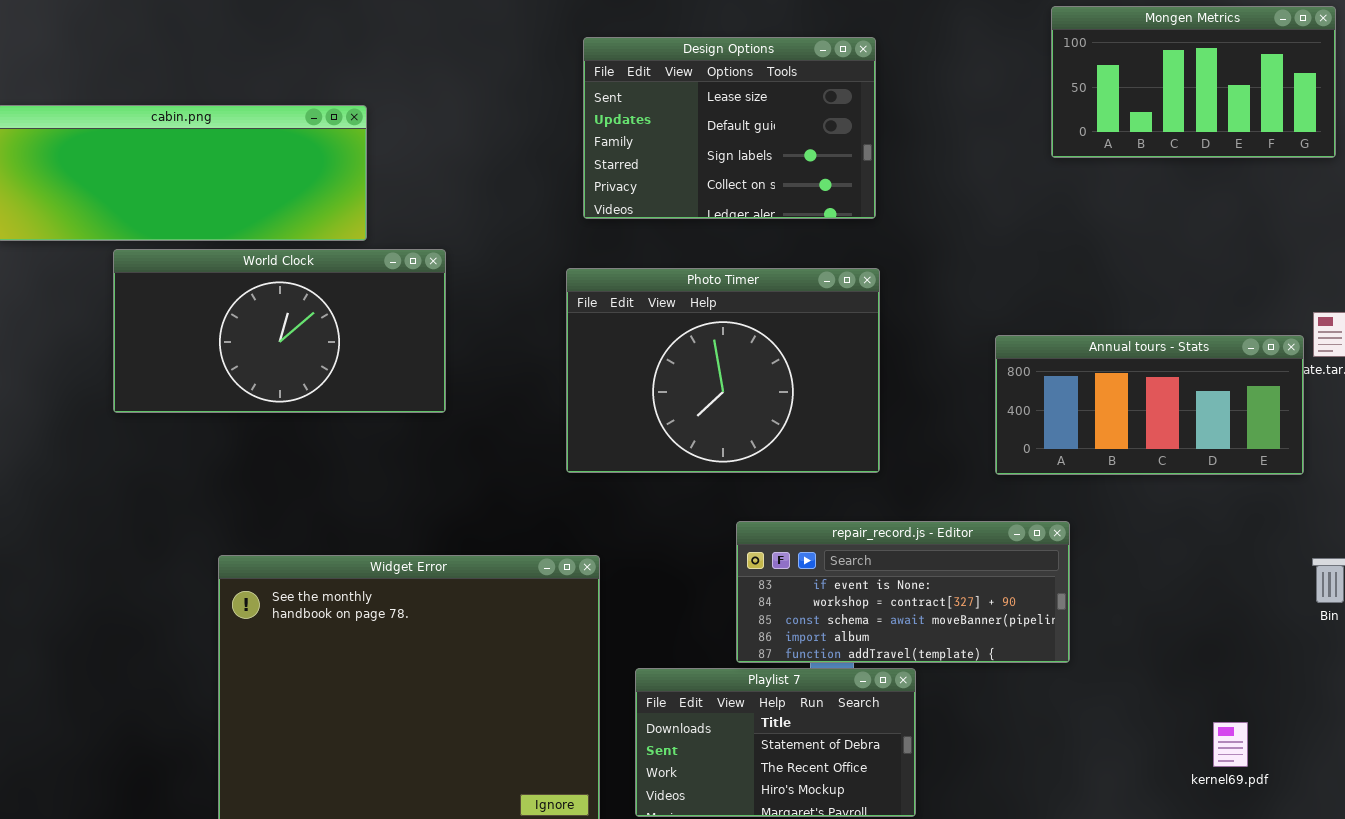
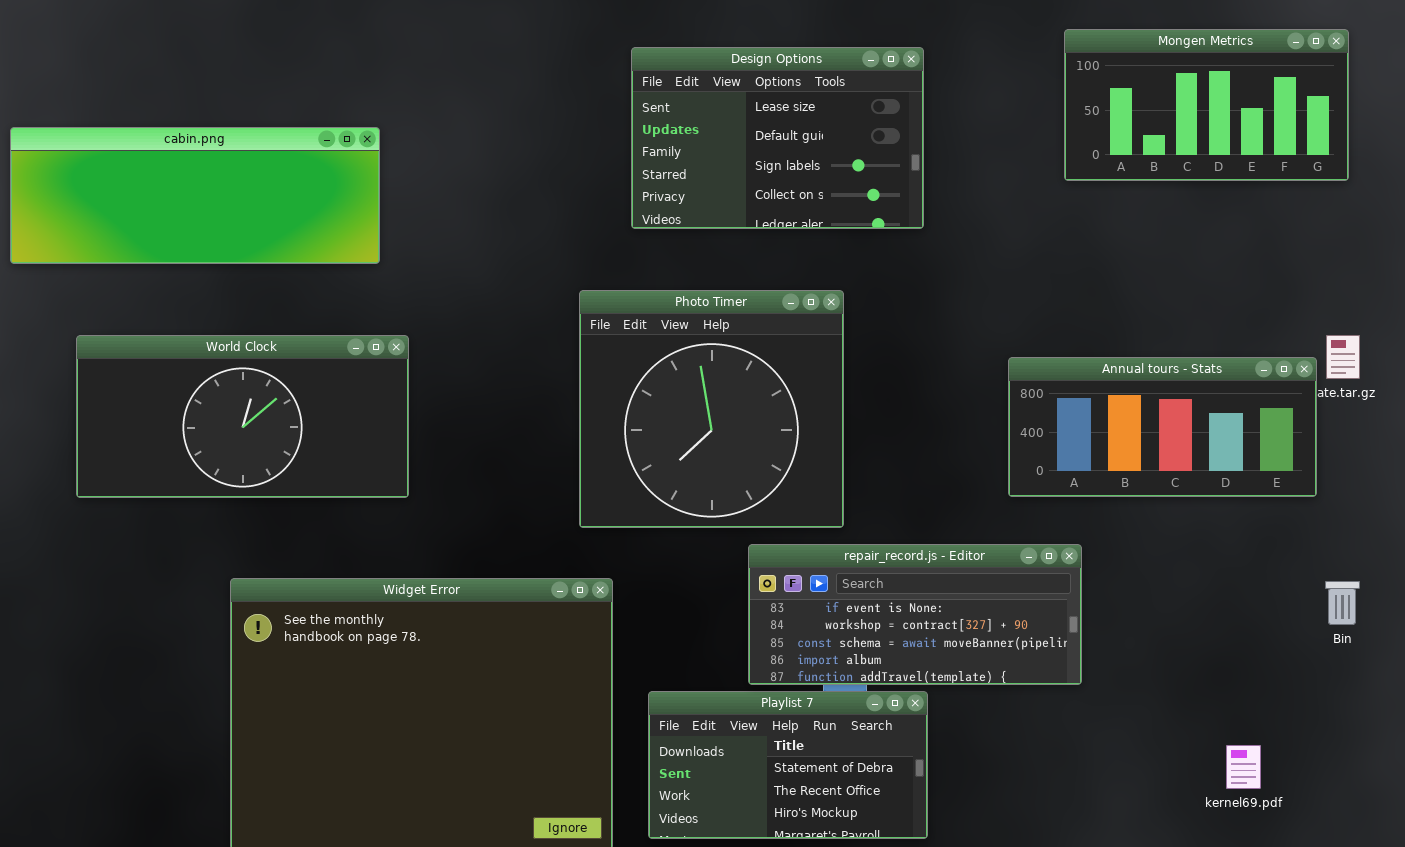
Design Options: [583,37,876,219] -> [631,47,924,229], moved
World Clock: [113,249,446,413] -> [76,335,409,498], moved
Photo Timer: [566,268,880,473] -> [579,290,844,528], resized

